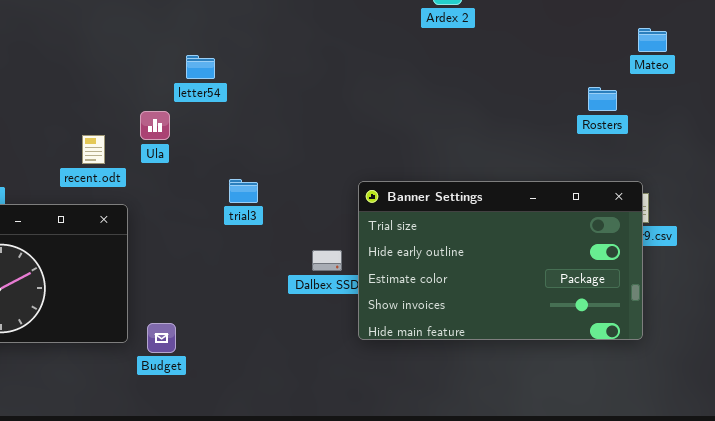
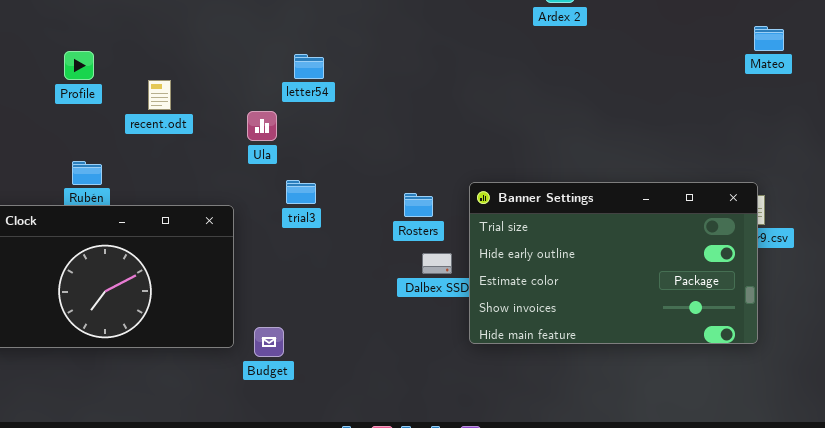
Rosters: [588,87,617,111] -> [404,193,433,217], moved
recent.odt: [82,135,105,164] -> [148,80,171,110], moved
trial3: [229,179,258,203] -> [286,180,316,204], moved

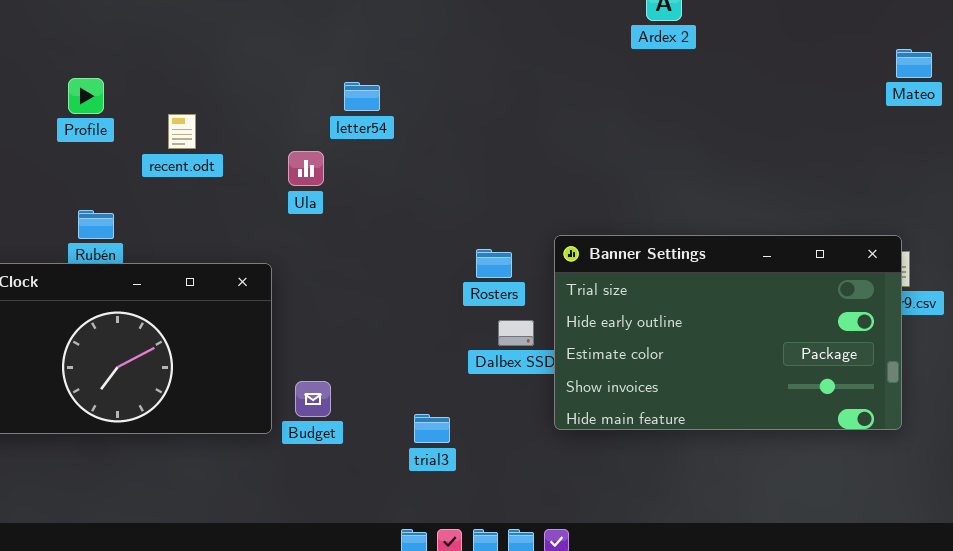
trial3: [286,180,316,204] -> [414,414,450,443], moved
Budget: [254,327,284,357] -> [295,381,331,417], moved

